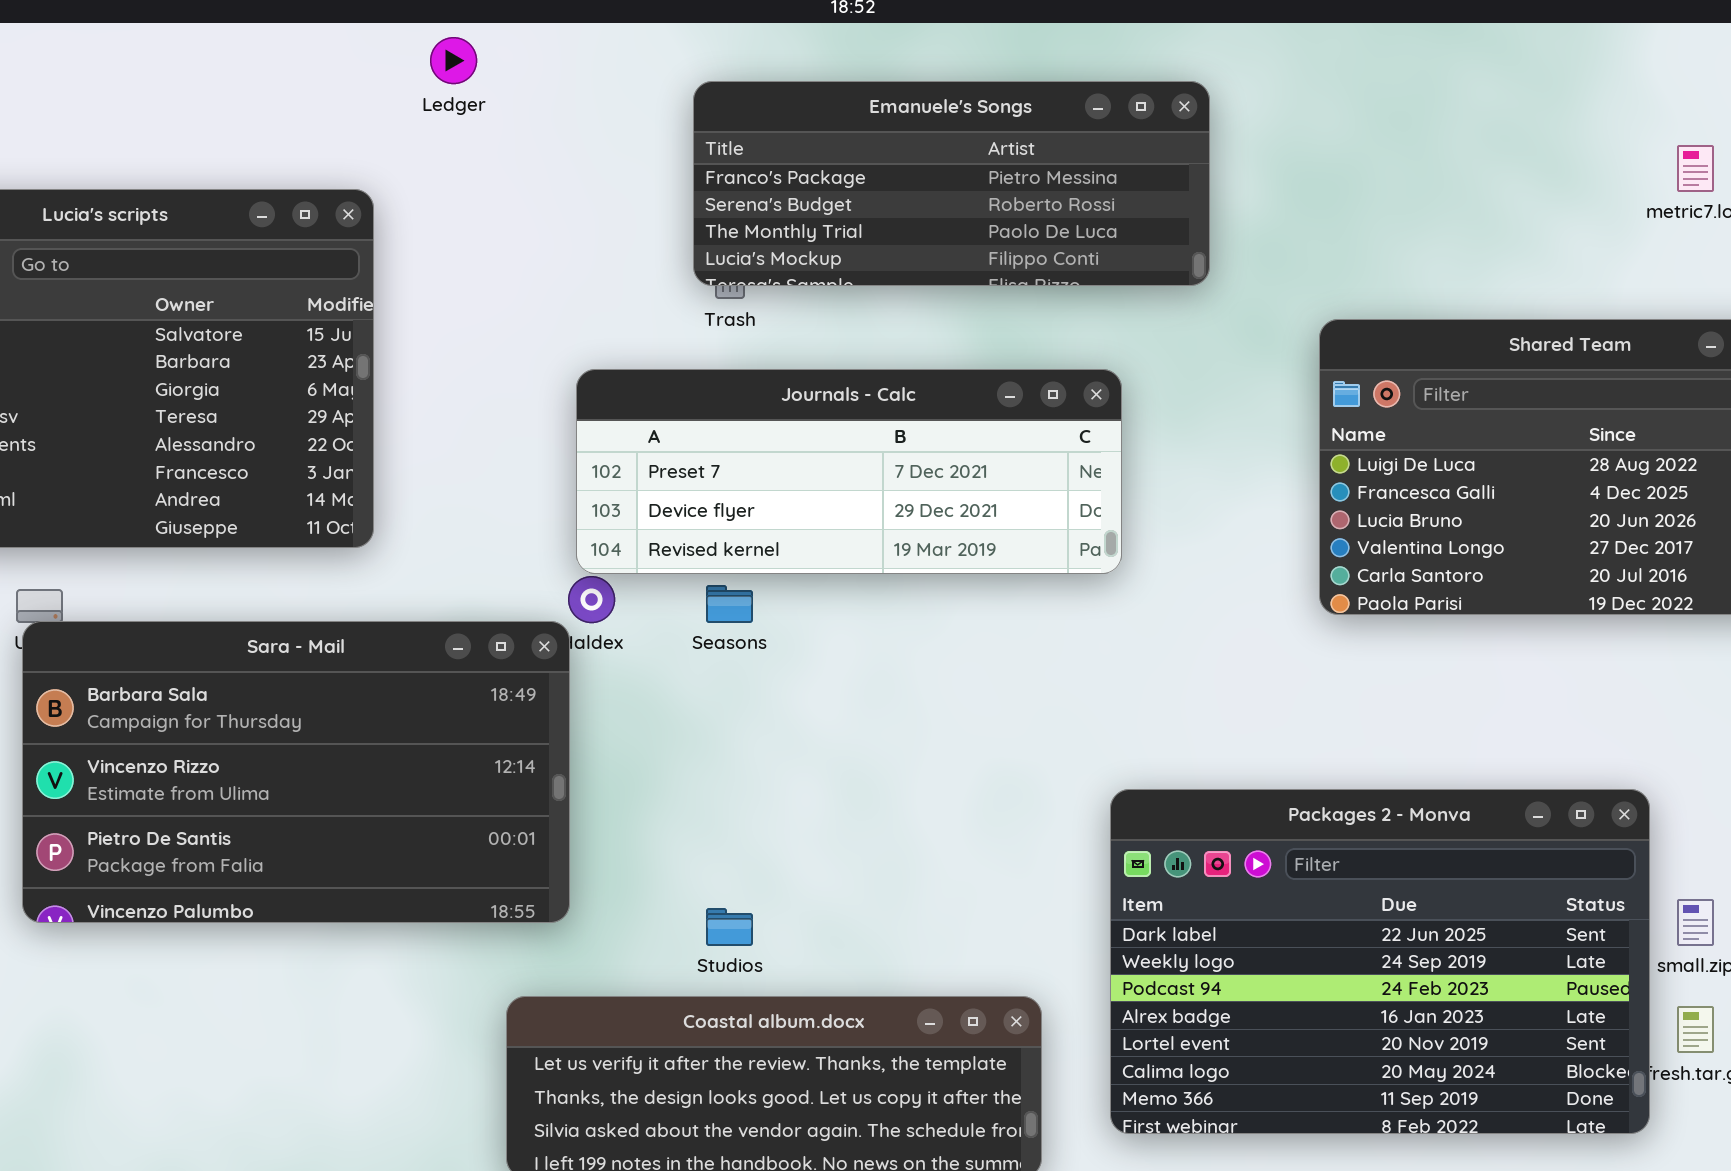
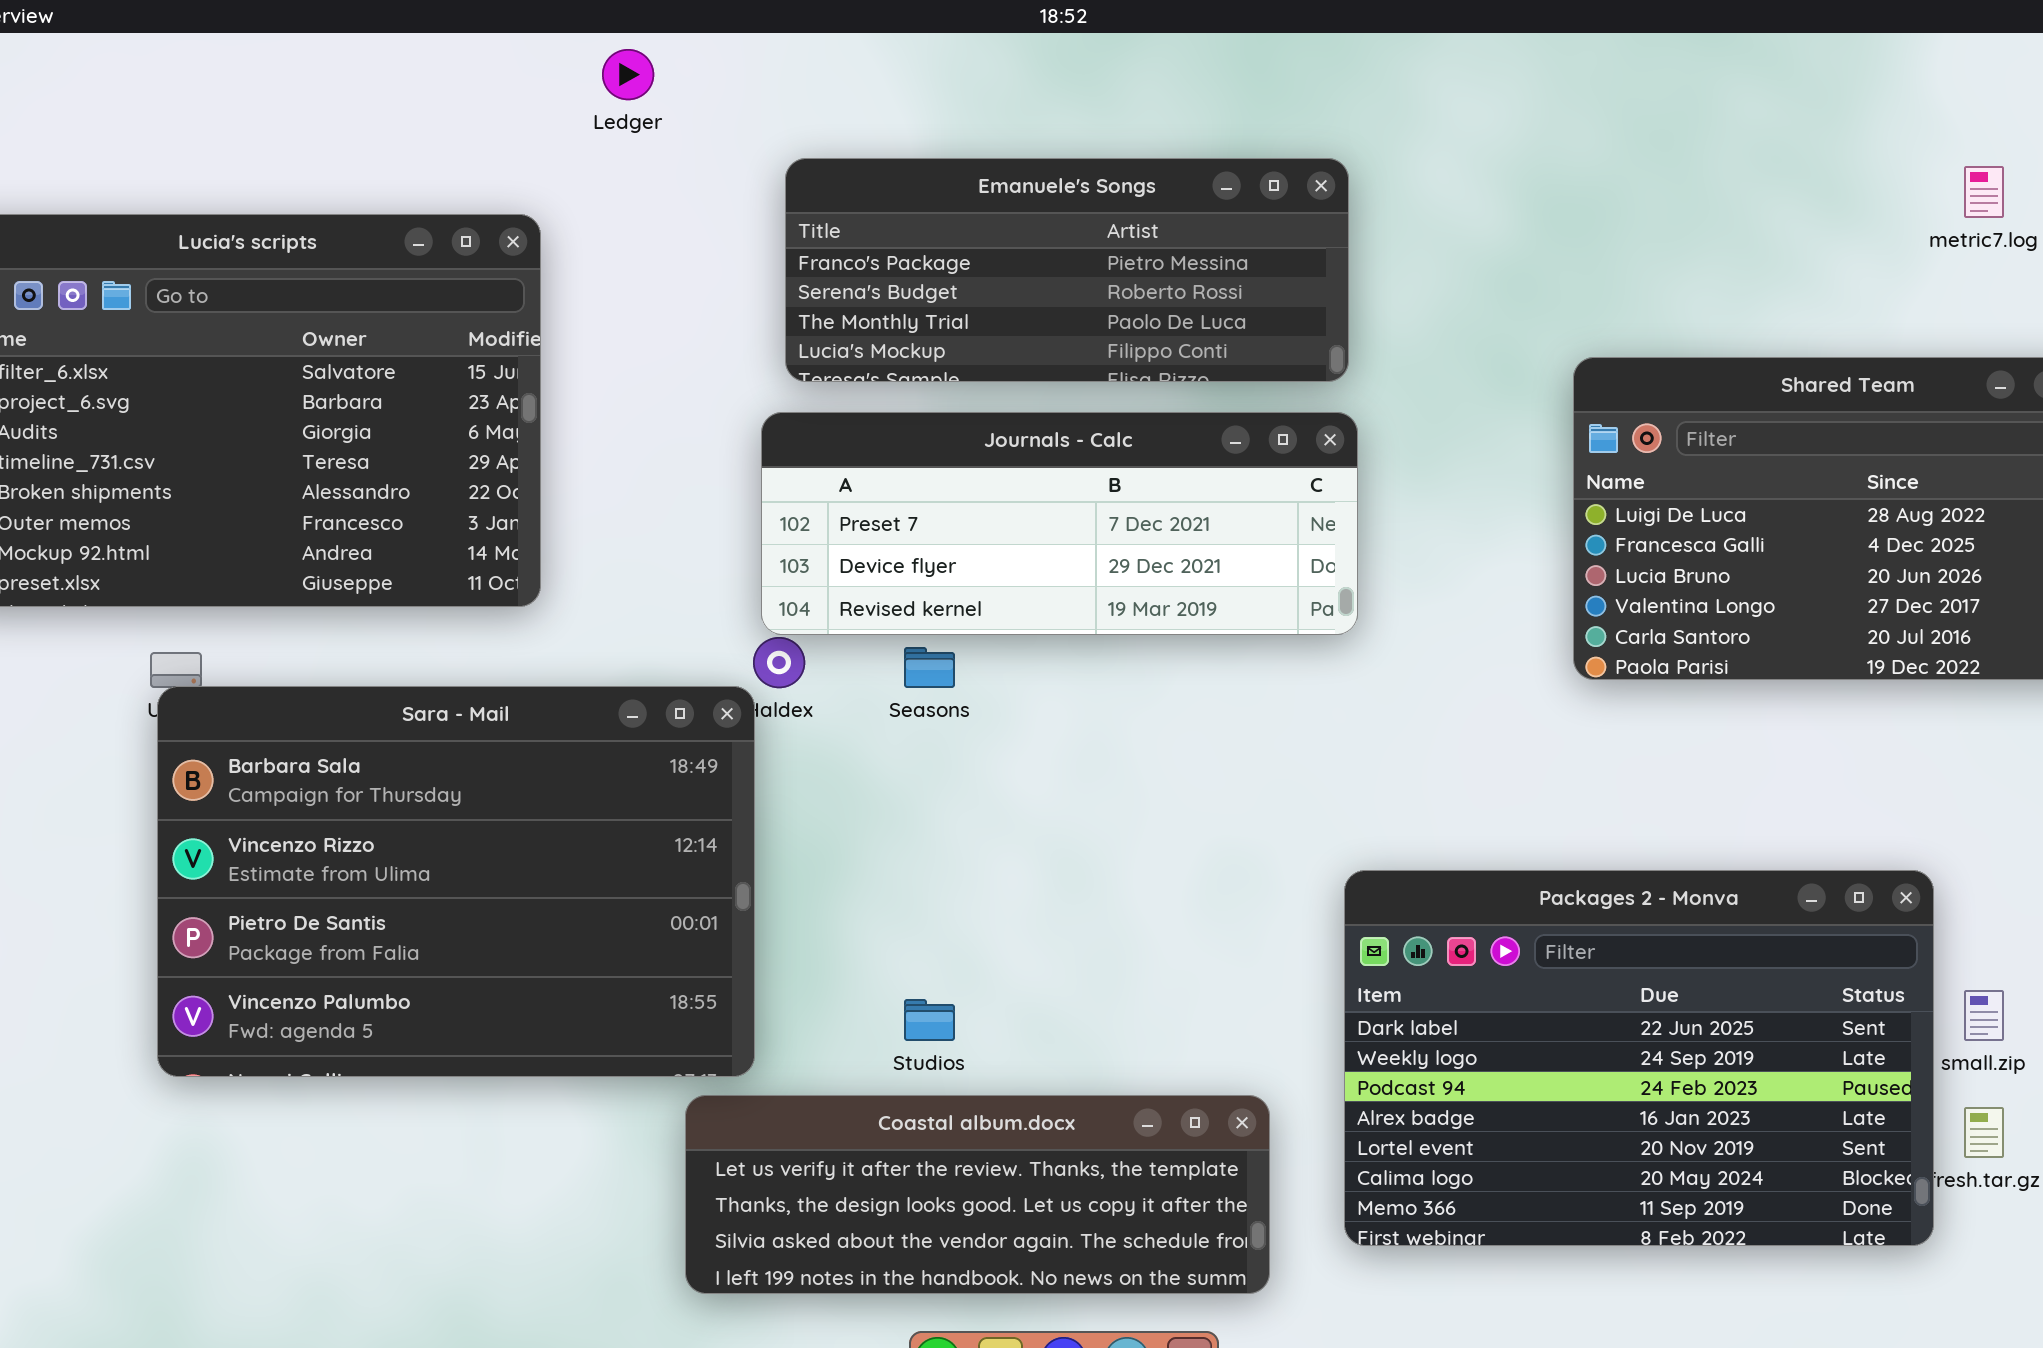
Emanuele's Songs: [693,81,1210,286] -> [785,158,1349,382], moved
Sara - Mail: [22,621,570,923] -> [157,686,755,1077], resized

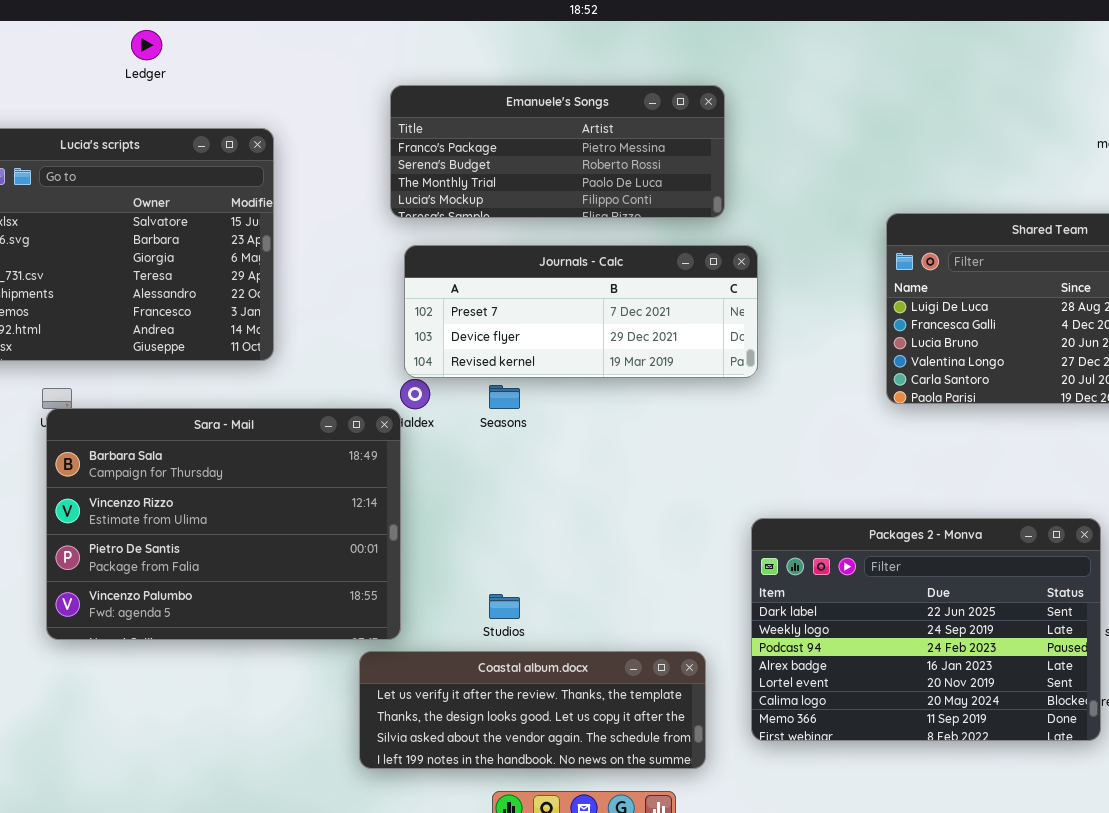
Ledger: [602,49,654,100] -> [131,30,162,60], moved
Emanuele's Songs: [785,158,1349,382] -> [390,85,725,218], moved

